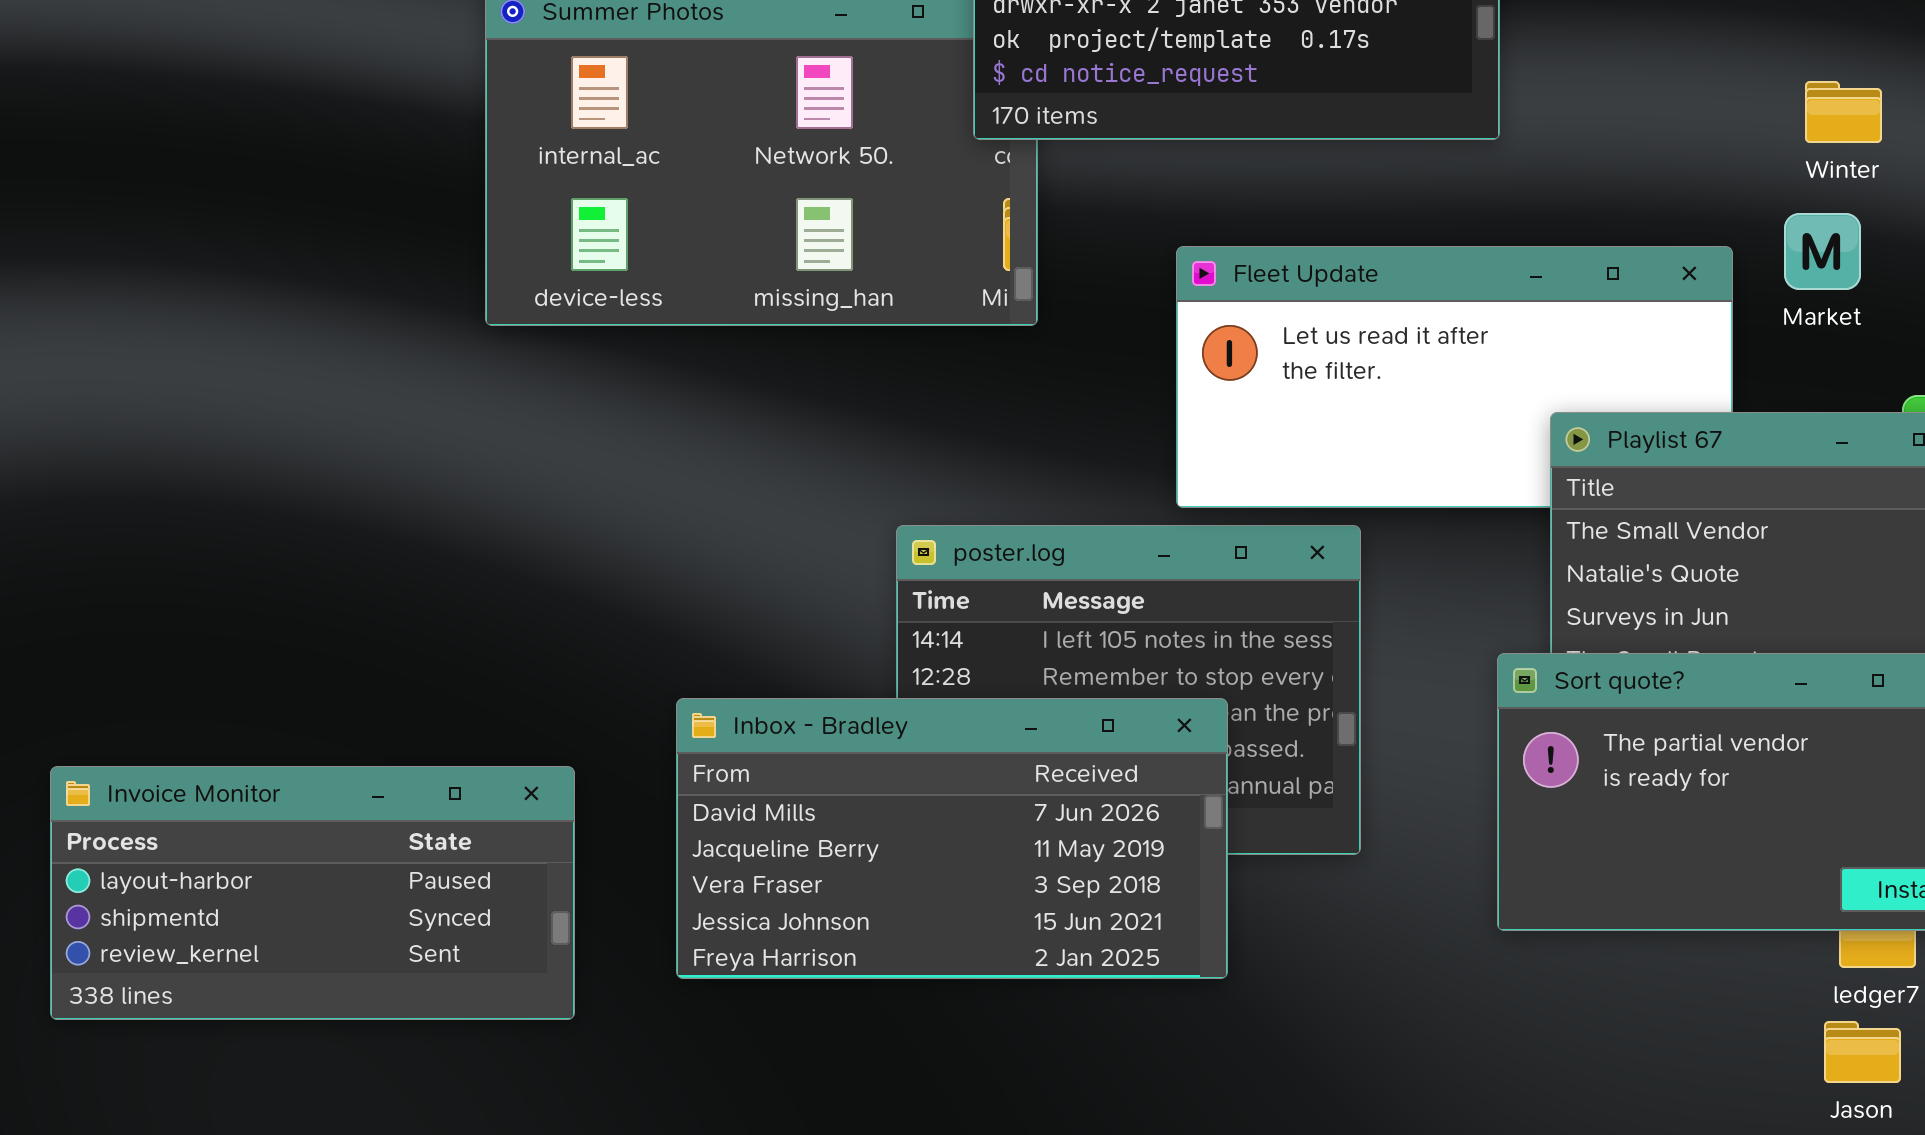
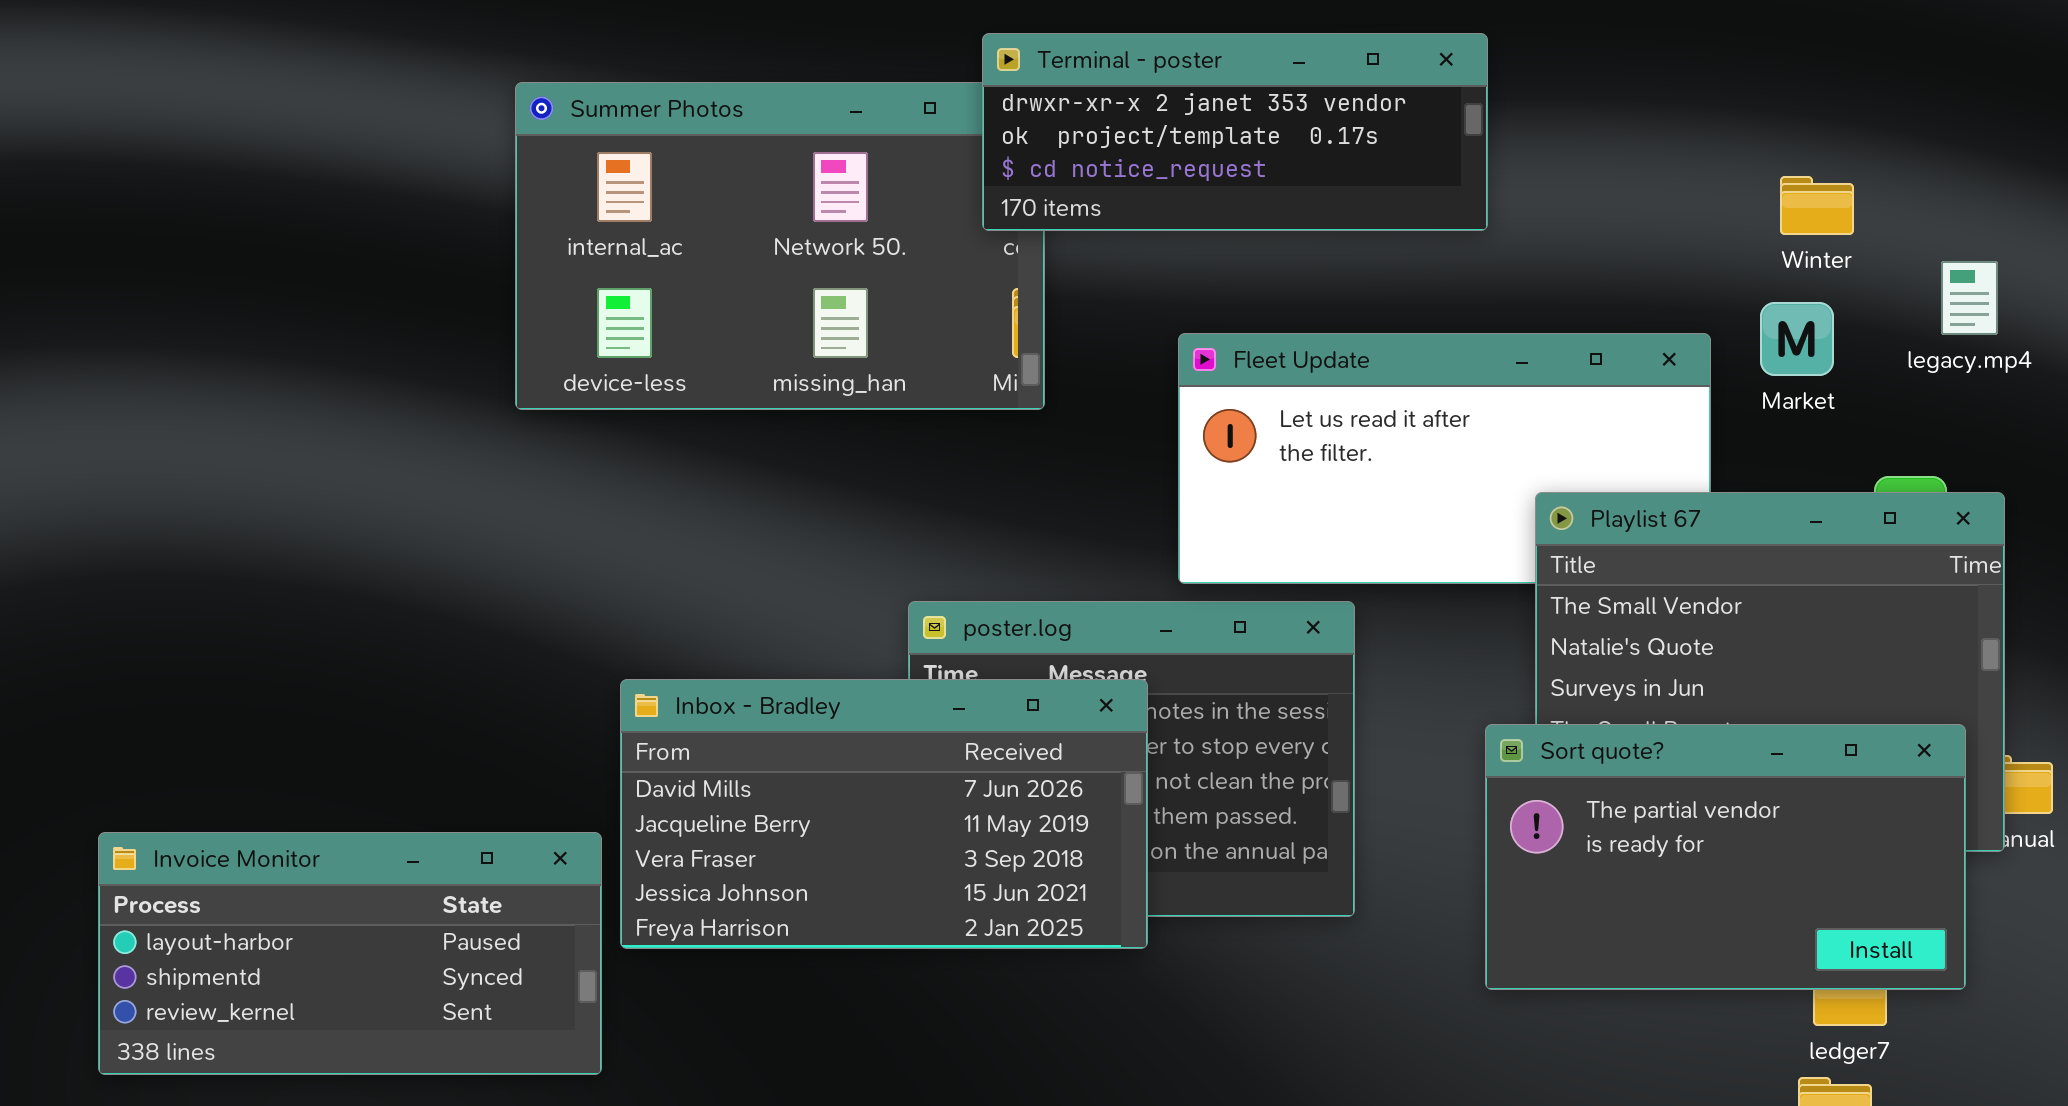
Inbox - Bradley: [676,698,1228,979] -> [620,679,1148,949], moved

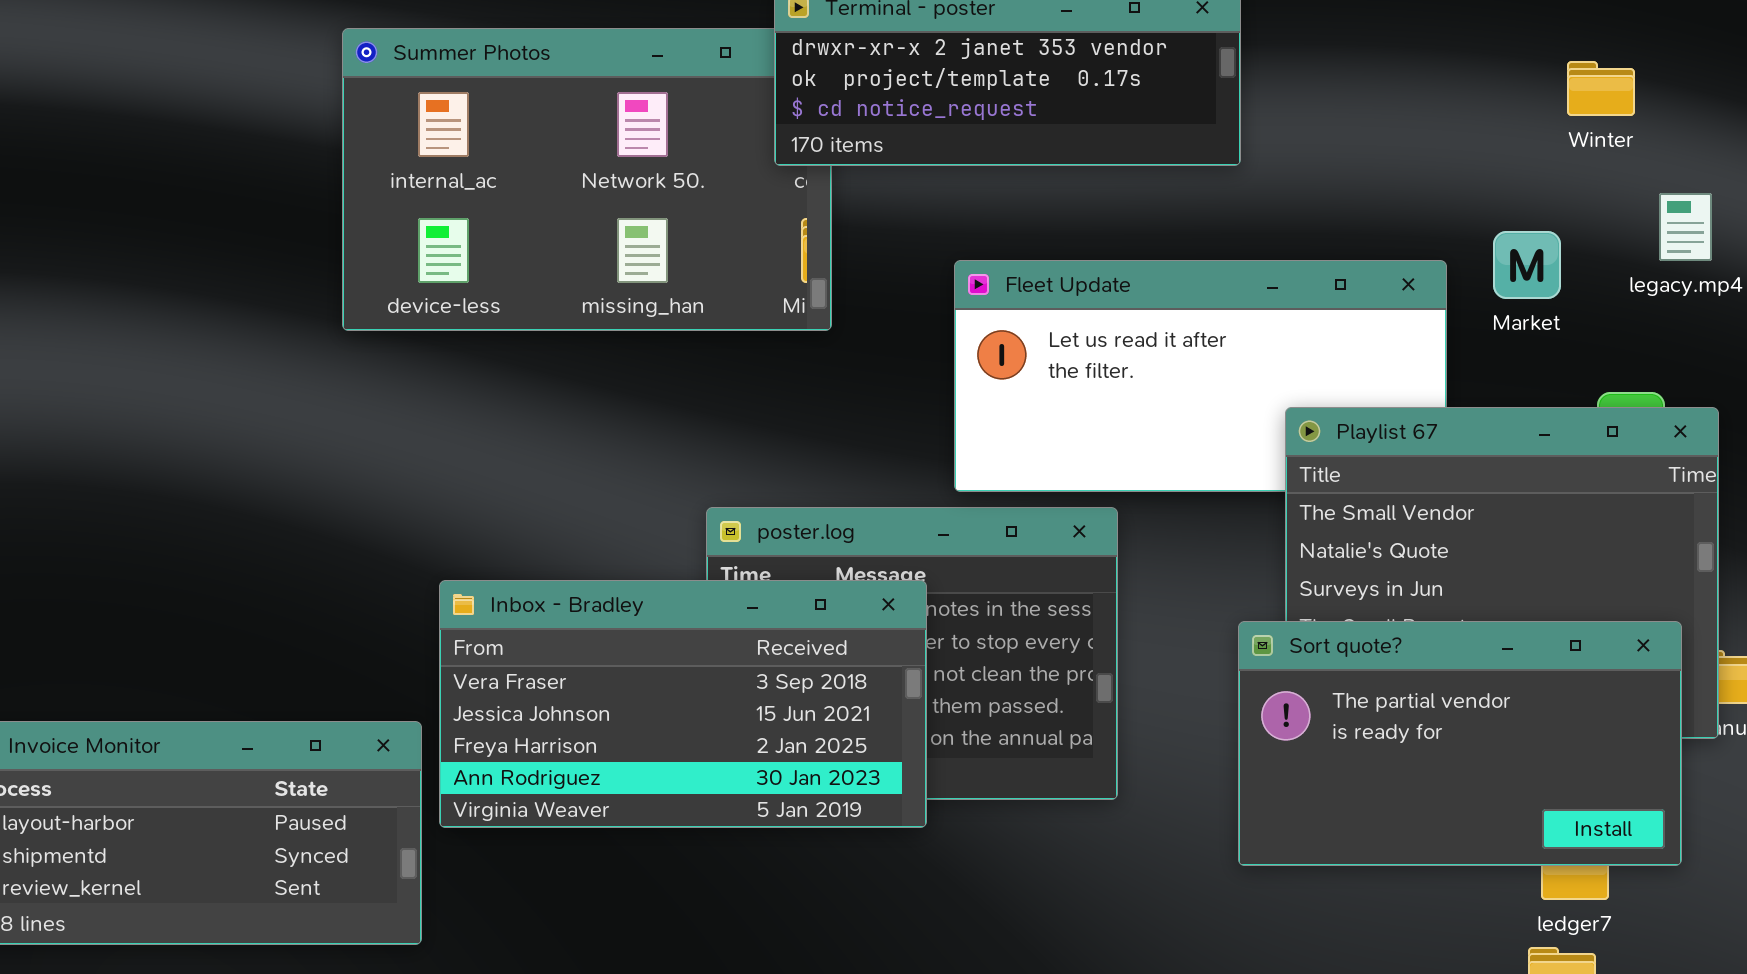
Winter: [1780,176,1854,235] -> [1567,61,1635,116], moved
Inbox - Bradley: [620,679,1148,949] -> [439,580,927,828], scrolled down 2 rows

